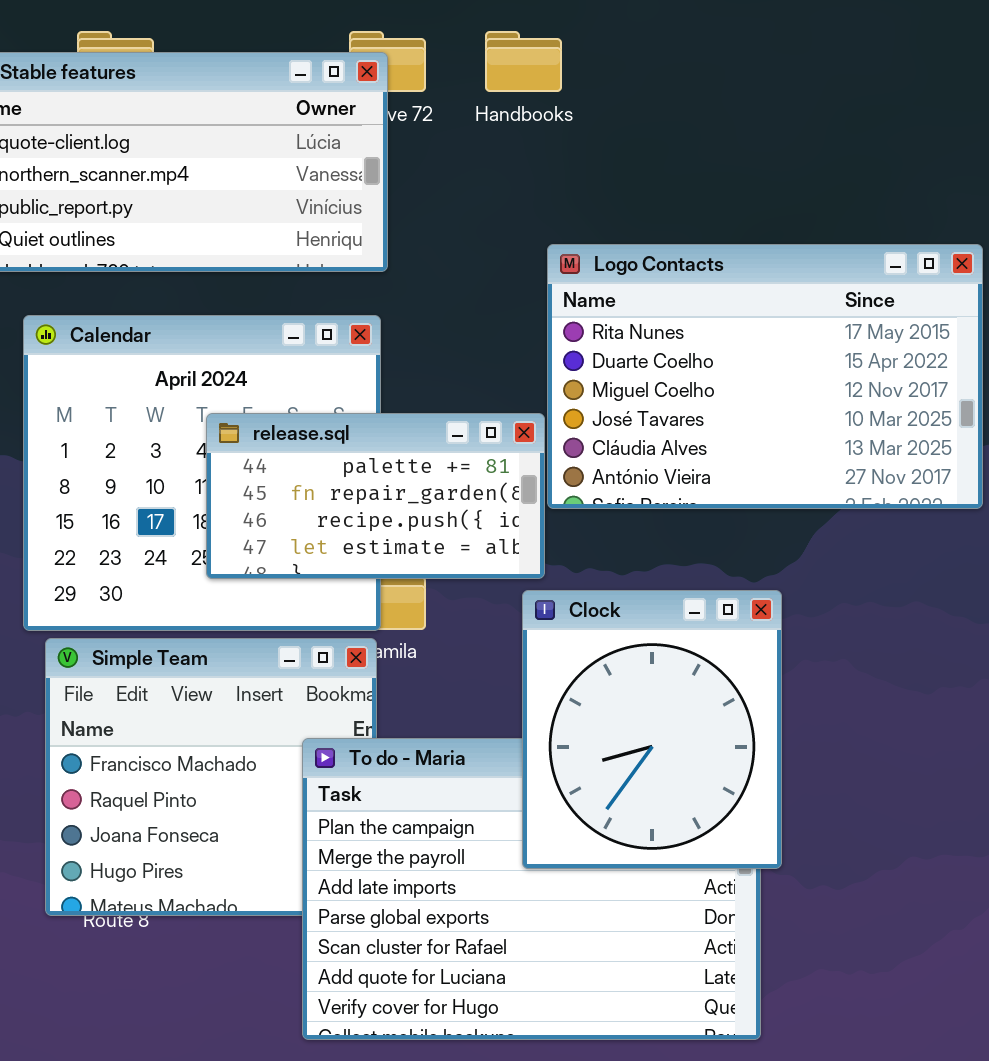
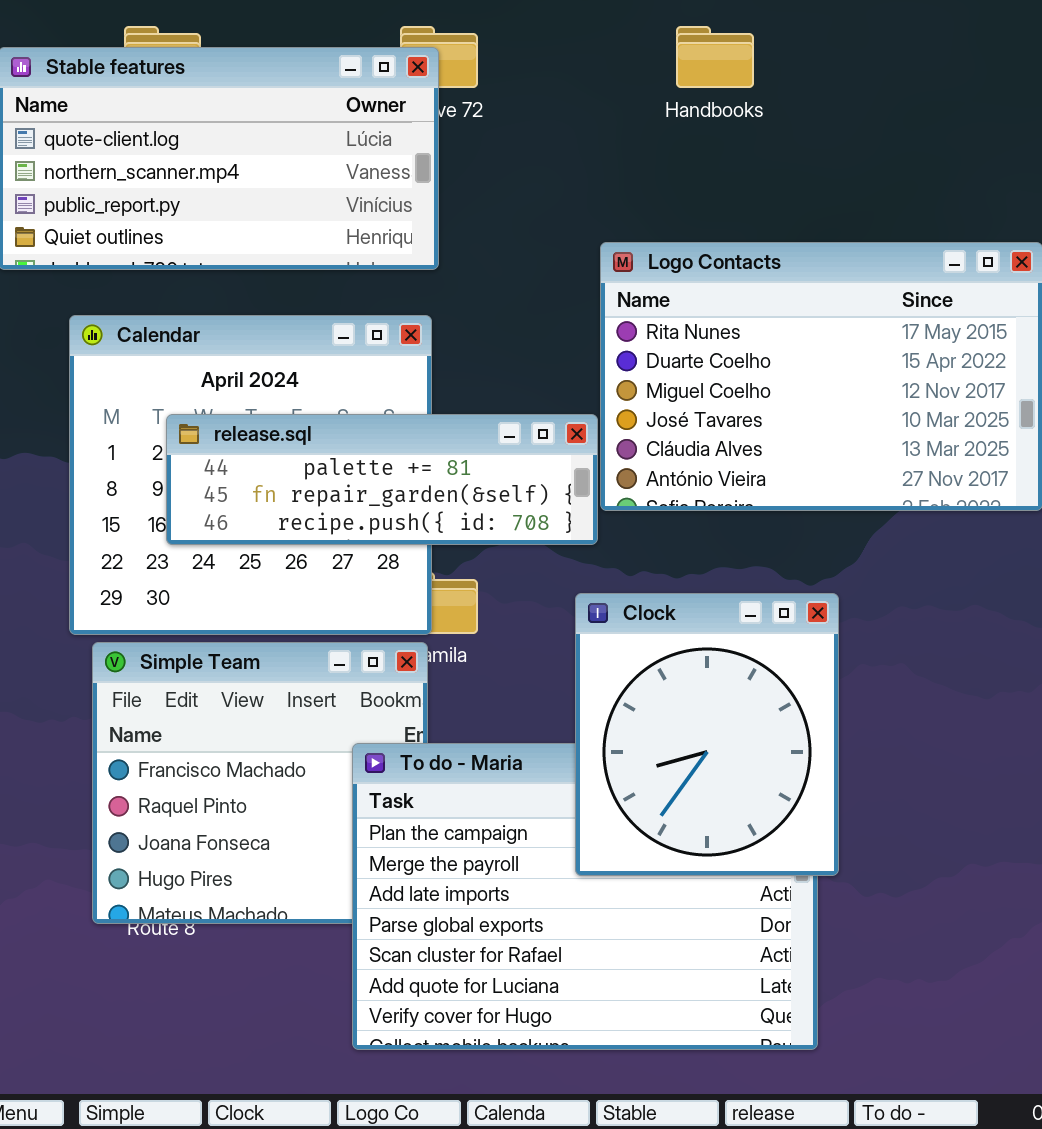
Handbooks: [485,31,562,92] -> [676,26,754,88], moved
release.sql: [206,413,545,579] -> [166,414,598,545], resized

